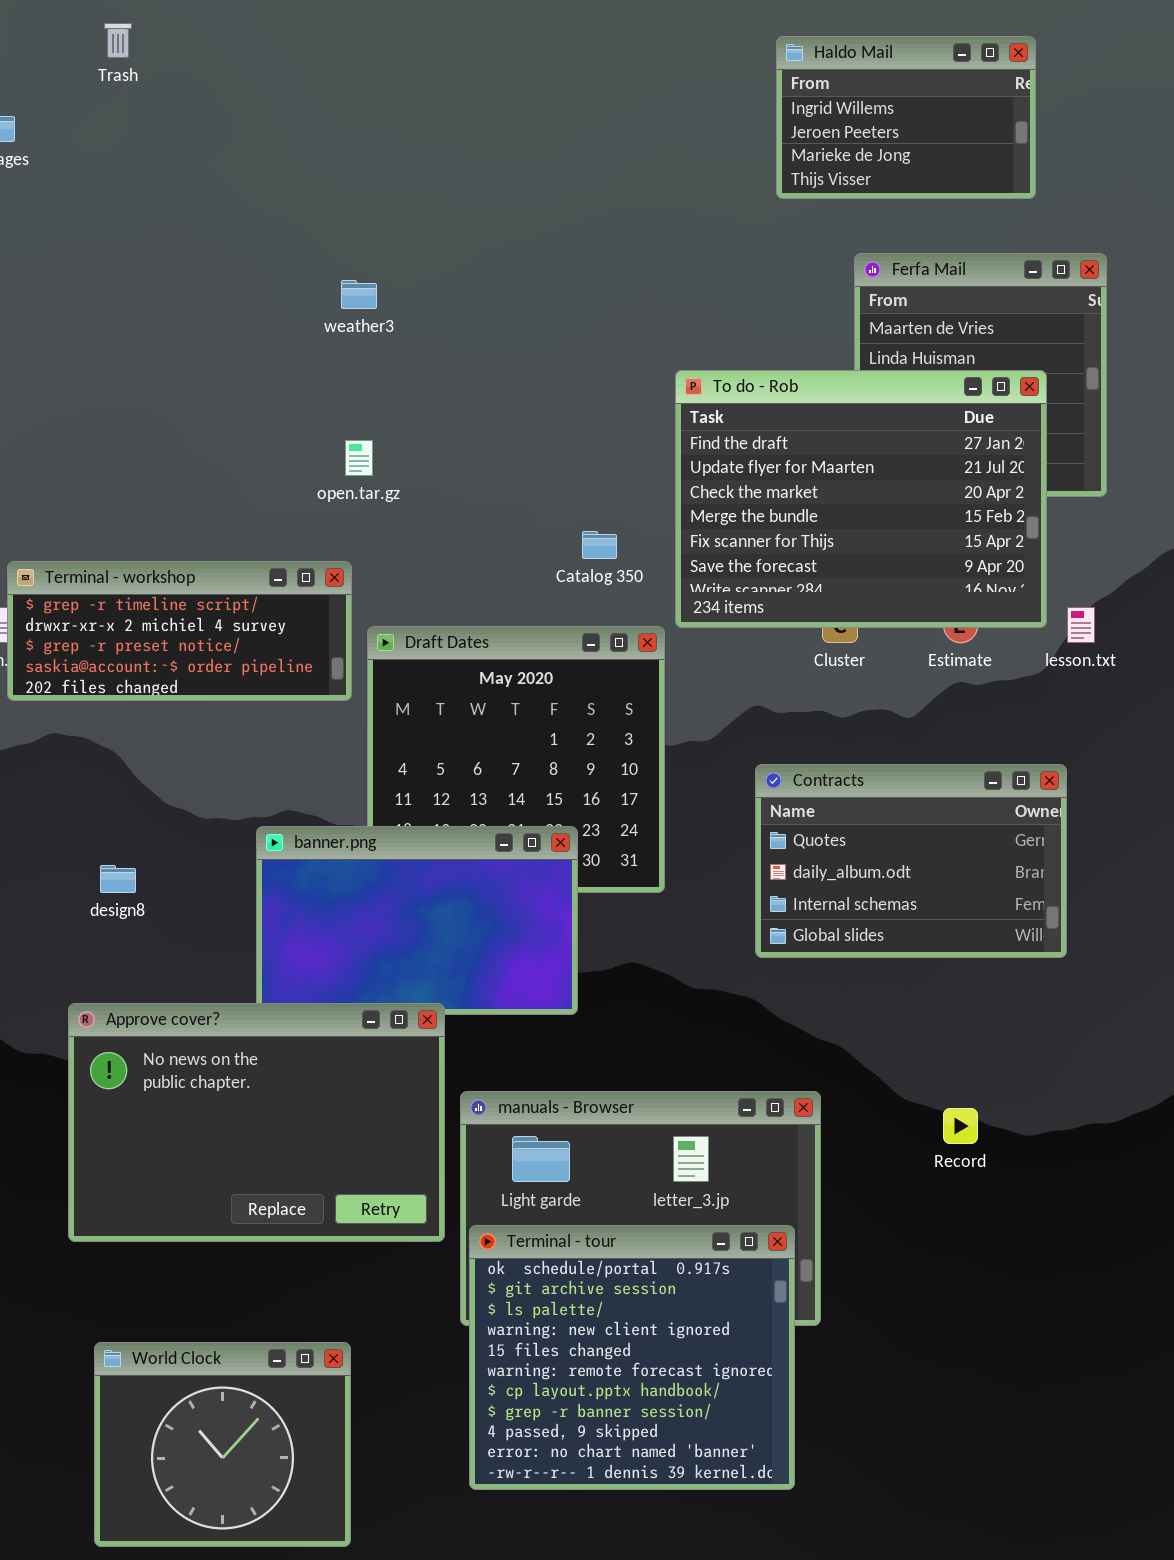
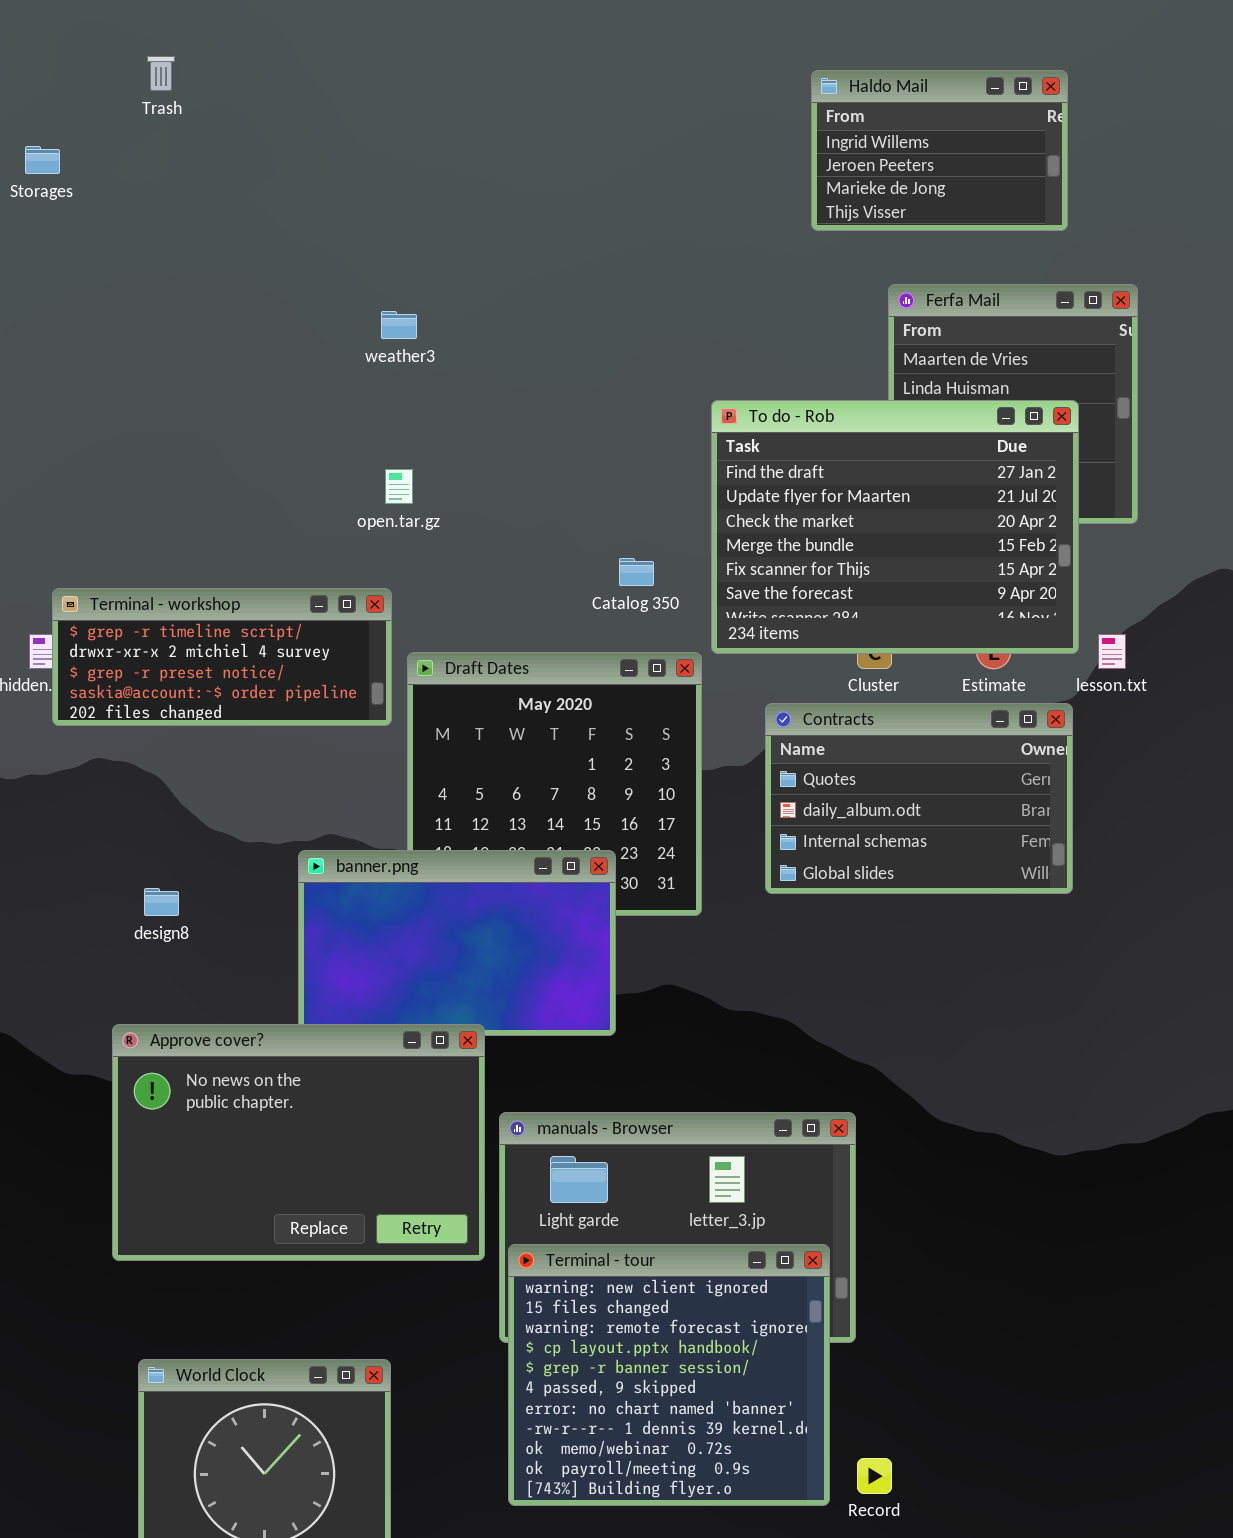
Contracts: [755,764,1067,958] -> [765,703,1073,894], moved
Record: [943,1108,978,1144] -> [857,1458,892,1494], moved
Terminal - tour: [469,1225,795,1490] -> [508,1244,830,1506], scrolled down 3 rows

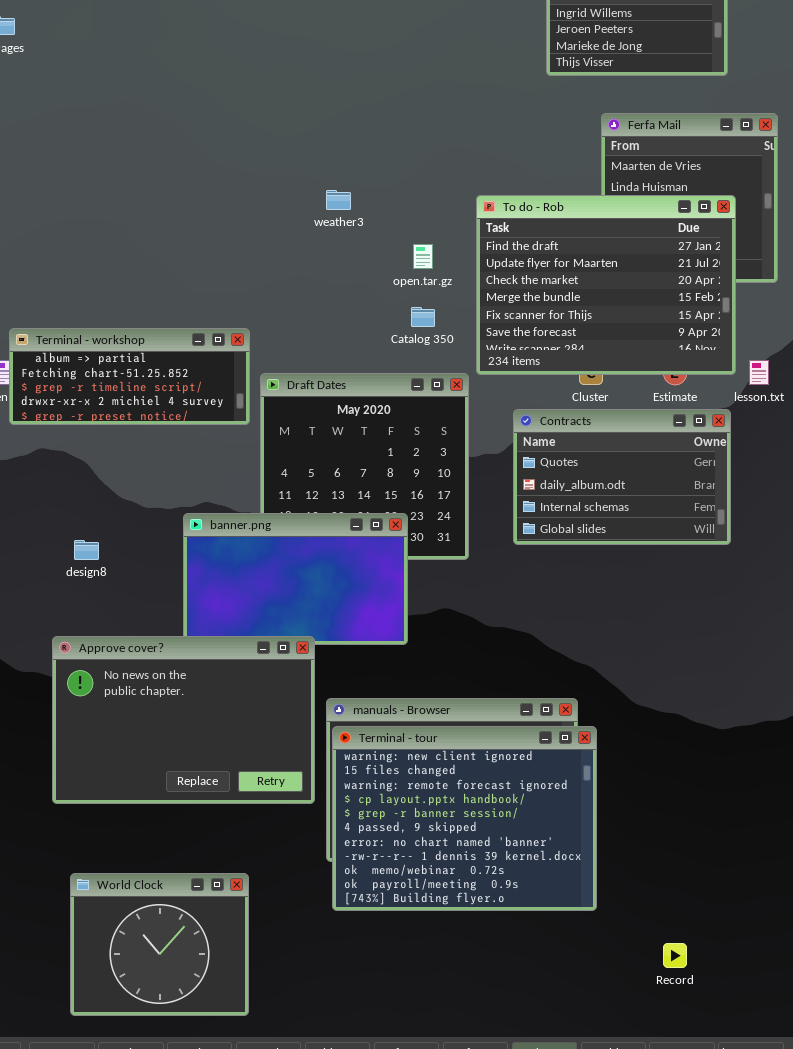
weather3: [381,311,417,339] -> [326,190,351,210], moved
open.tar.gz: [385,469,413,504] -> [413,244,433,269], moved
Terminal - workshop: [52,588,392,726] -> [9,328,250,425], scrolled up 2 rows
Terminal - tour: [508,1244,830,1506] -> [332,726,597,911], moved, resized
Record: [857,1458,892,1494] -> [663,943,687,968], moved

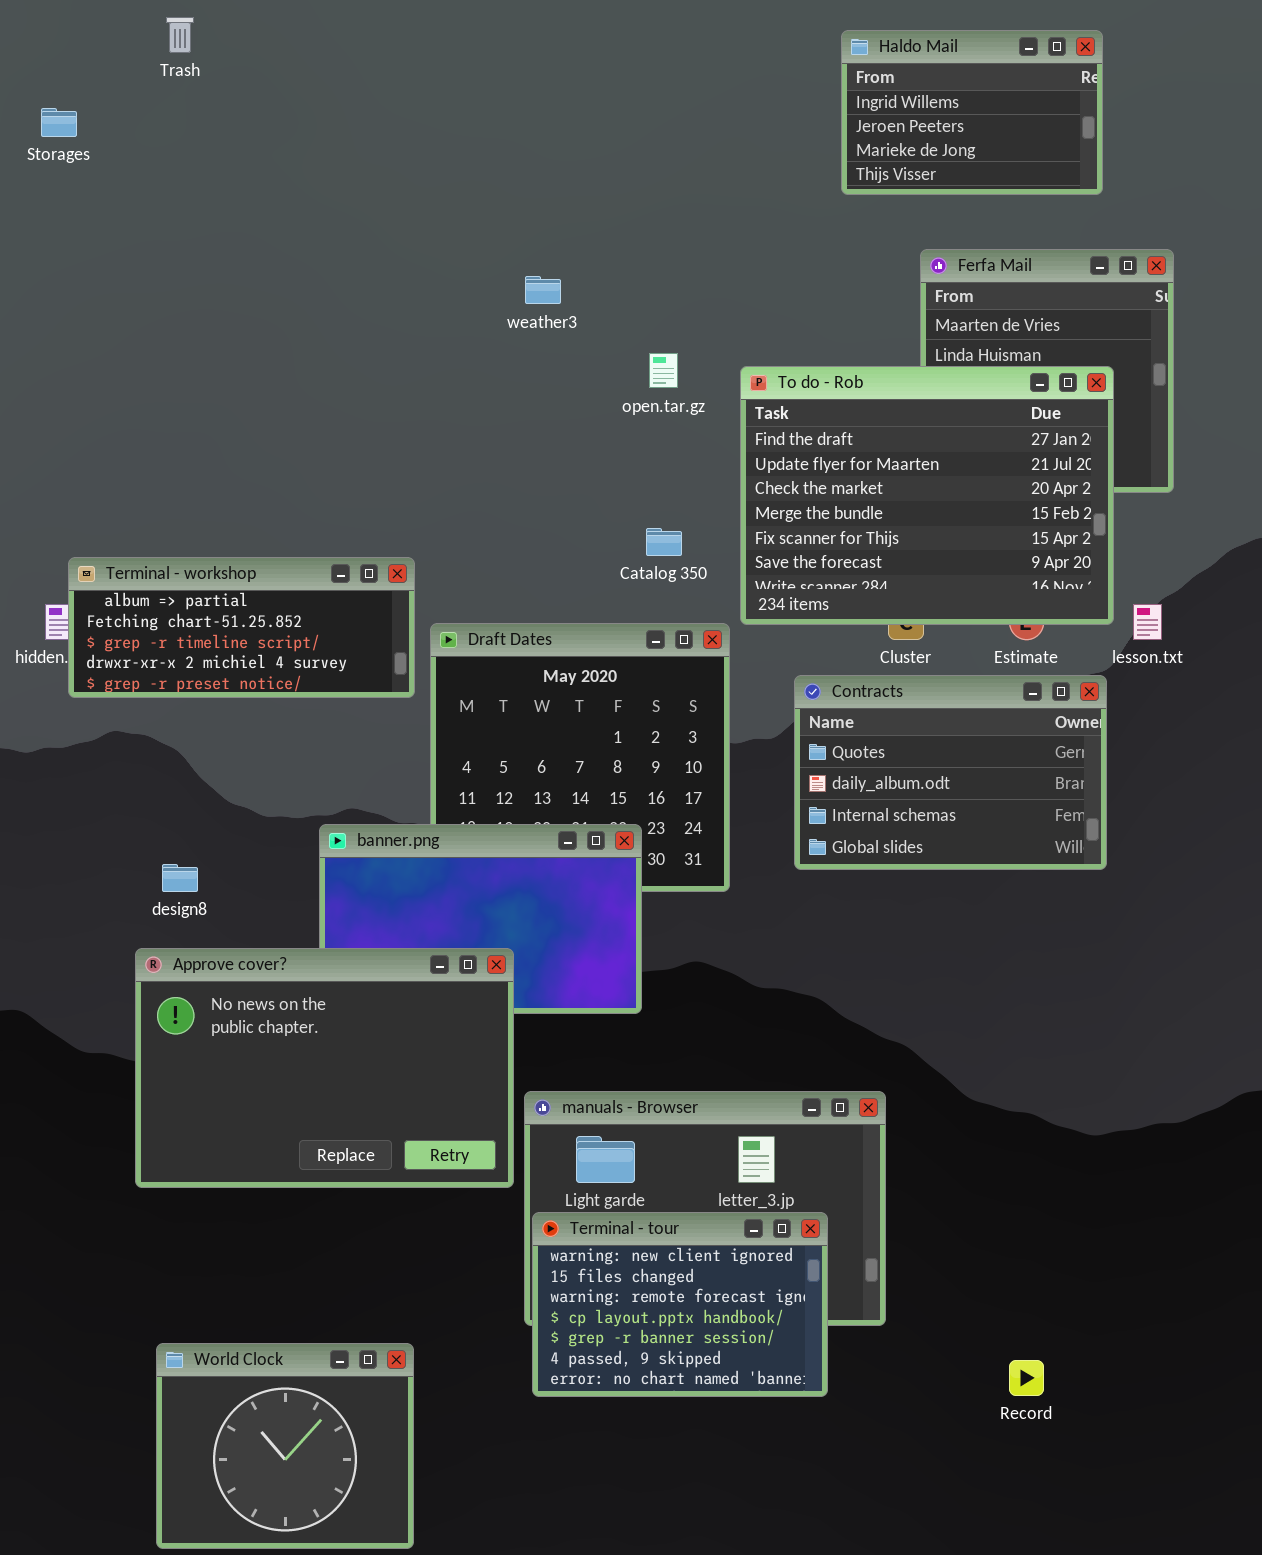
weather3: [326,190,351,210] -> [525,276,561,304], moved
open.tar.gz: [413,244,433,269] -> [649,353,678,388], moved
Approve cover?: [52,636,315,804] -> [135,948,514,1188], moved
Terminal - tour: [332,726,597,911] -> [532,1212,828,1397], resized
Record: [663,943,687,968] -> [1009,1360,1044,1396], moved

